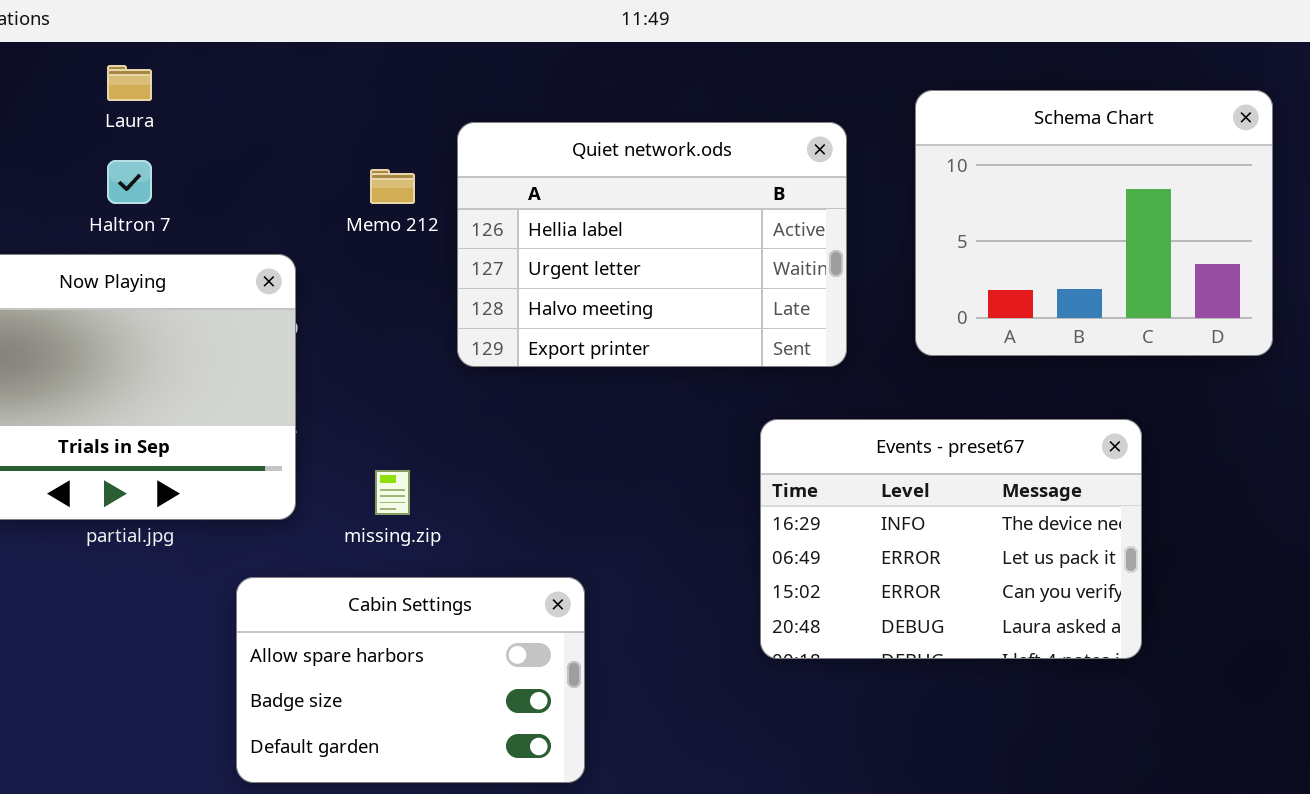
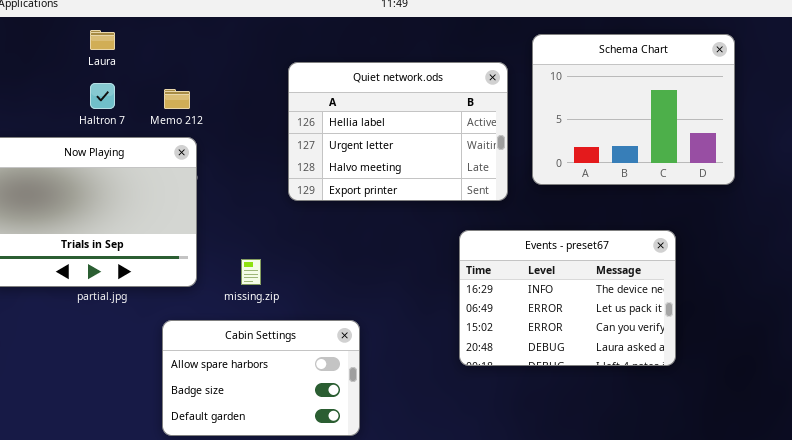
Schema Chart: [915,90,1273,356] -> [532,34,735,185], moved
Memo 212: [370,169,415,204] -> [164,89,190,109], moved

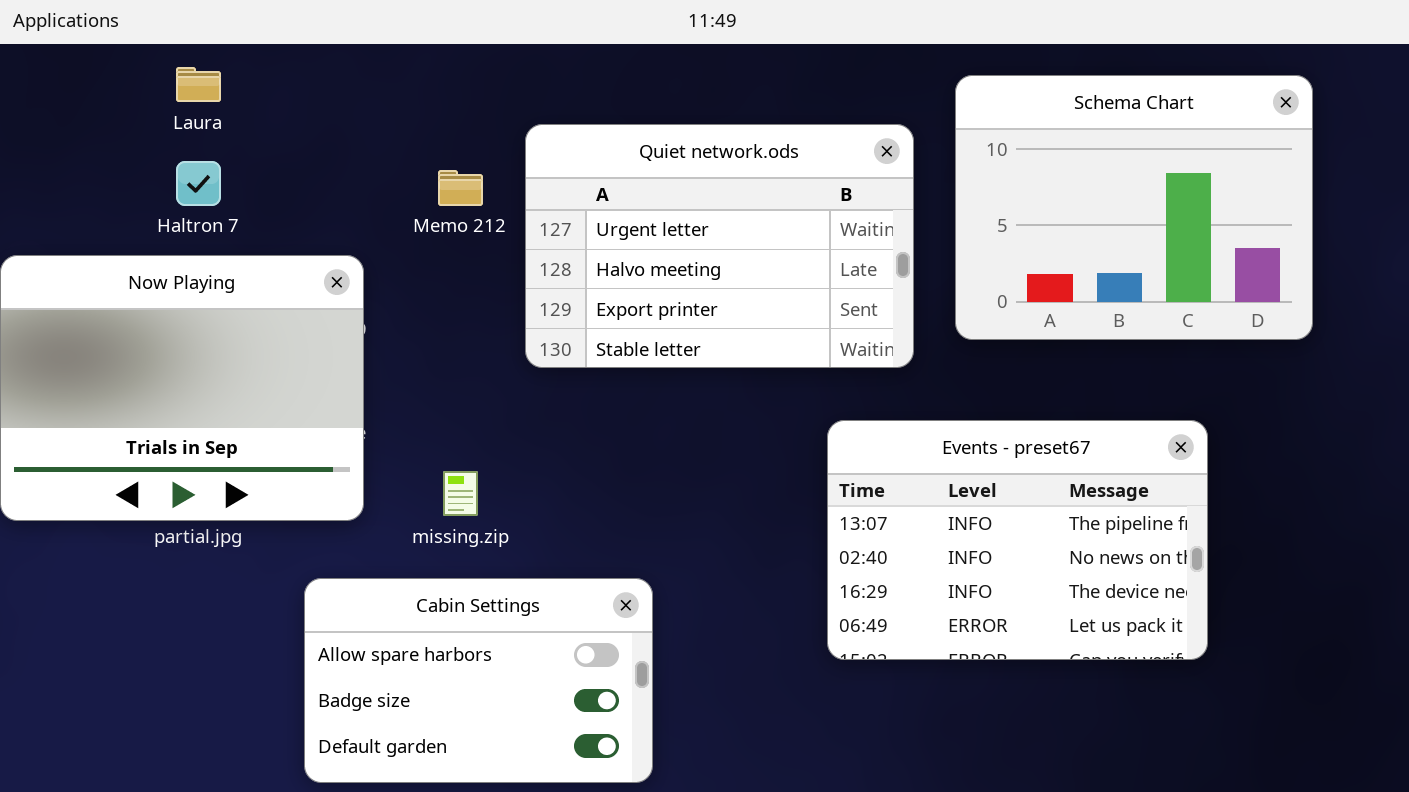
Quiet network.ods: [288,62,508,201] -> [525,124,914,368], scrolled down 1 row
Memo 212: [164,89,190,109] -> [438,170,483,206], moved
Events - preset67: [459,230,676,366] -> [827,420,1208,660], scrolled up 2 rows

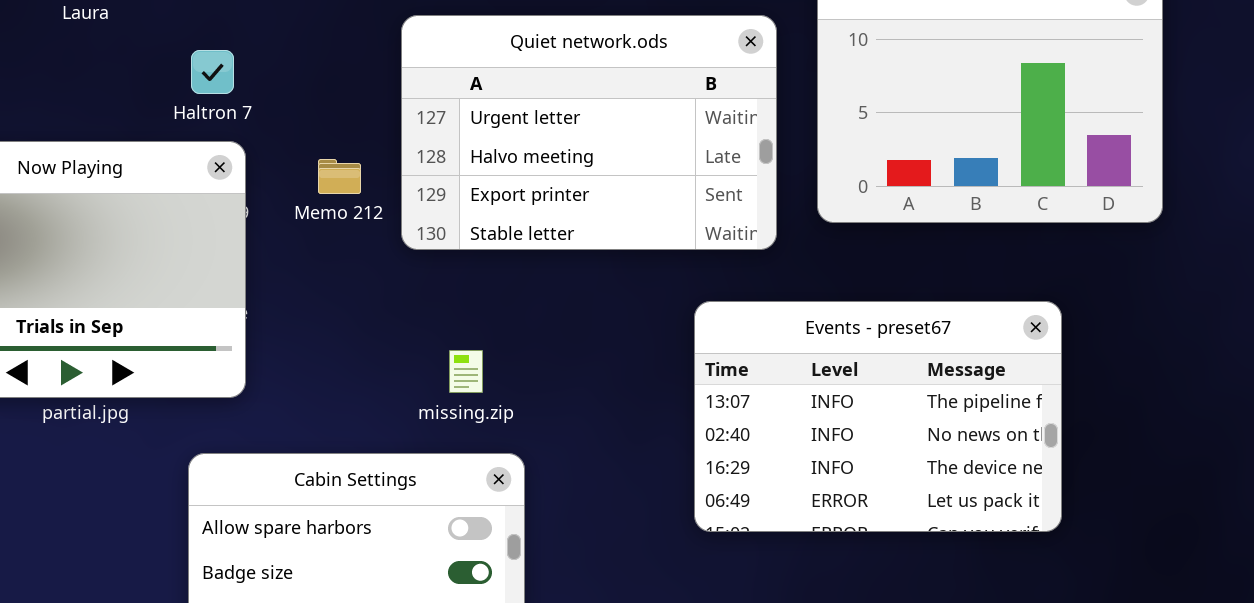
Haltron 7: [176,161,221,206] -> [191,50,234,94], moved
Memo 212: [438,170,483,206] -> [318,159,361,194], moved
missing.zip: [443,471,478,516] -> [449,350,483,393], moved

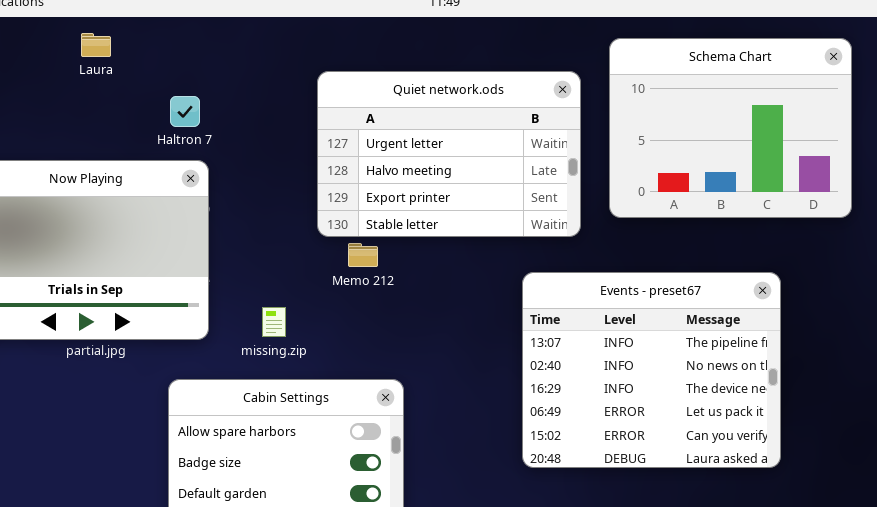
Memo 212: [318,159,361,194] -> [348,243,378,267], moved
Events - preset67: [694,301,1062,532] -> [522,272,781,468], resized
missing.zip: [449,350,483,393] -> [262,307,286,337], moved

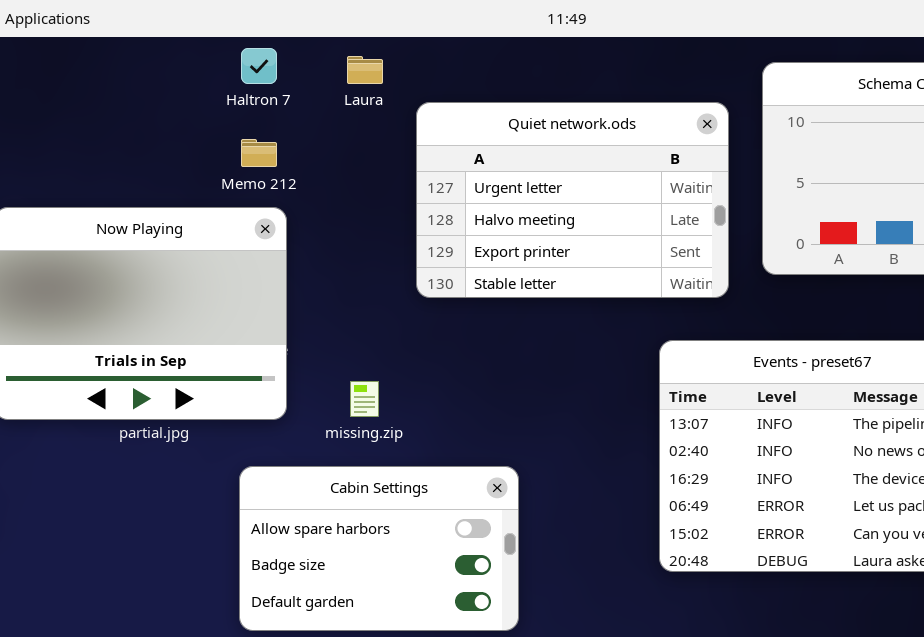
Laura: [81,33,111,57] -> [347,56,383,84], moved
Haltron 7: [170,96,200,127] -> [241,48,277,84], moved
Memo 212: [348,243,378,267] -> [241,139,277,167], moved

